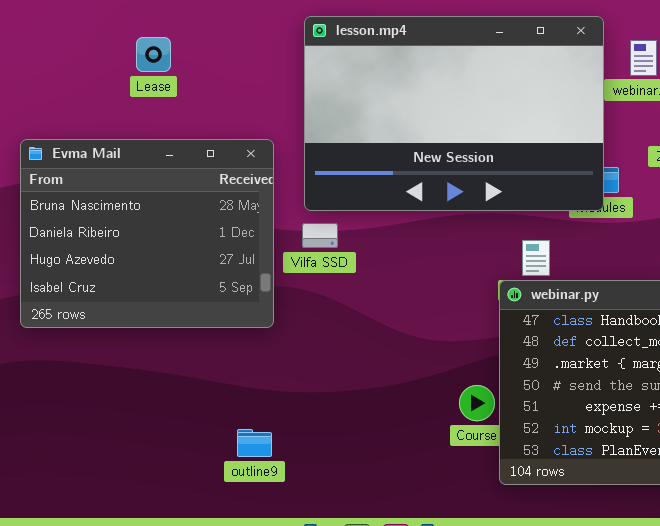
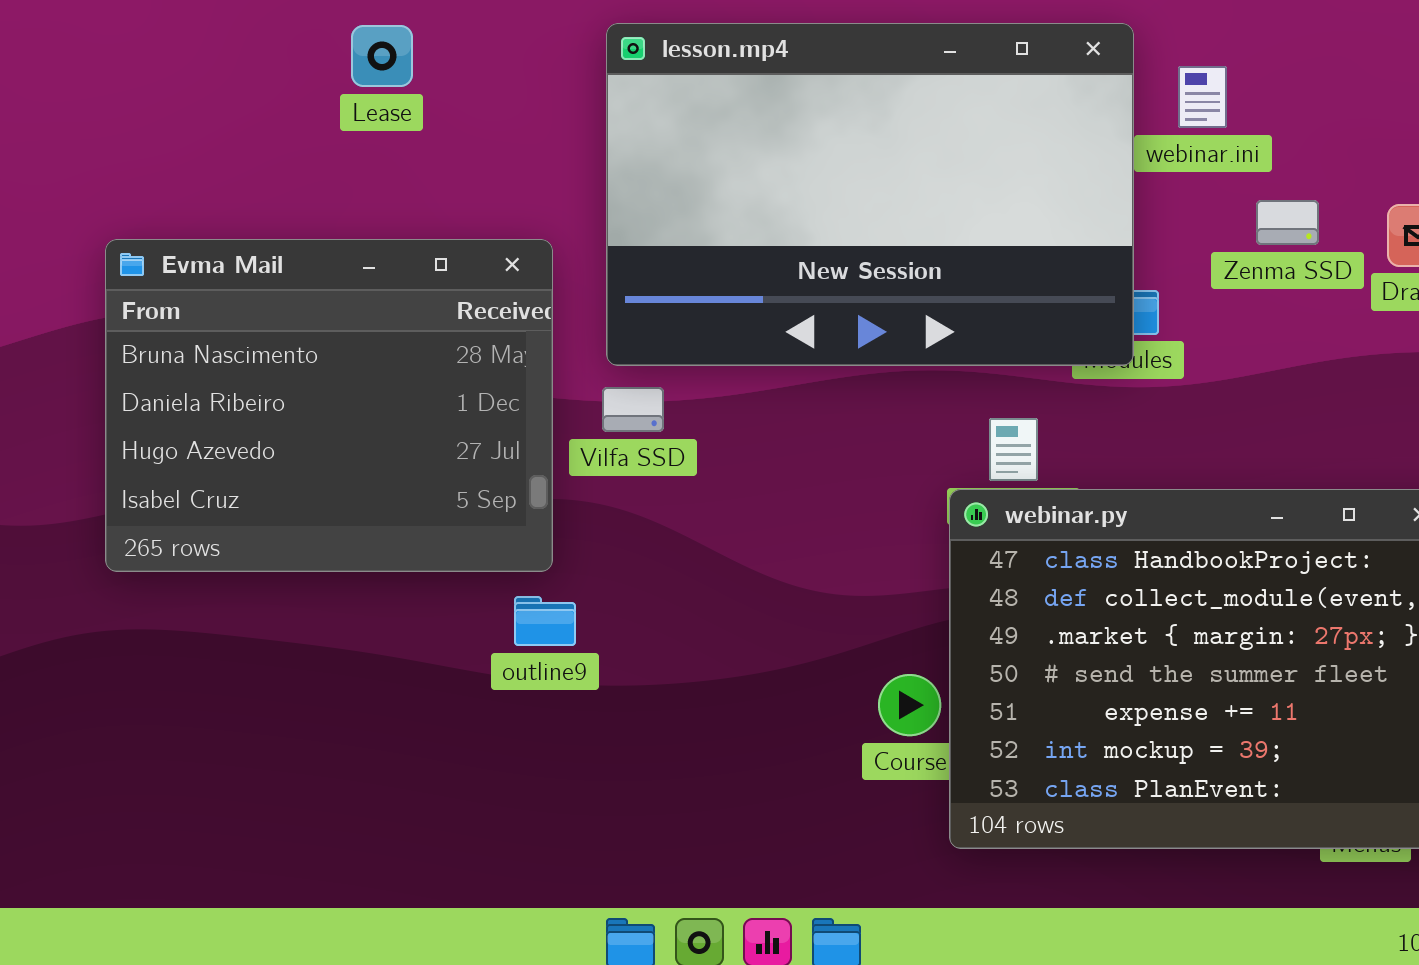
Lease: [136,37,171,72] -> [351,25,413,87], moved
outline9: [237,429,272,457] -> [514,596,576,646], moved

